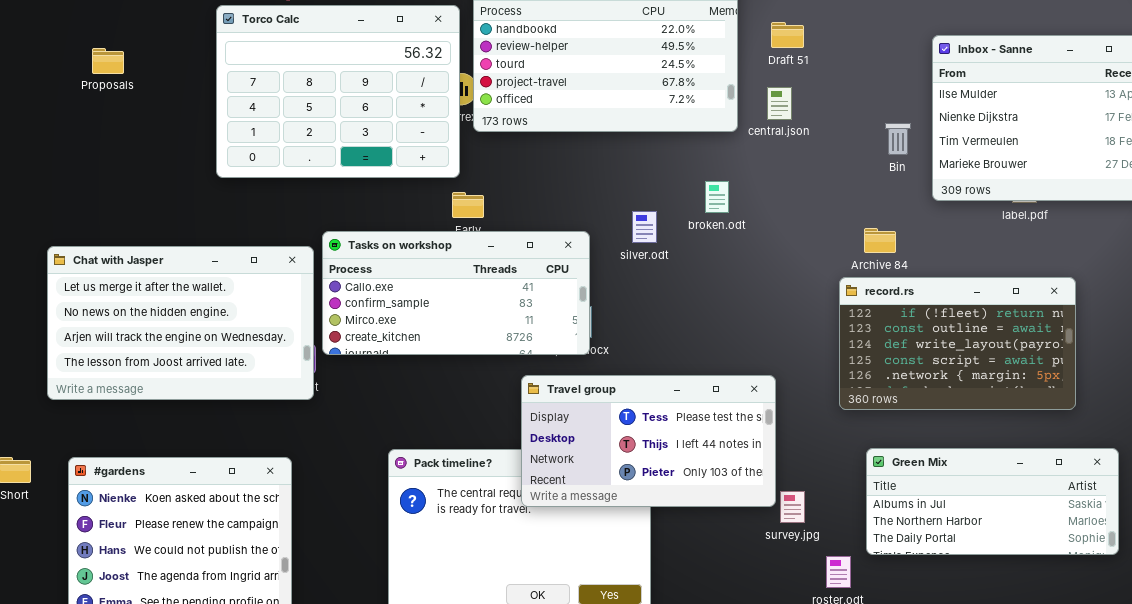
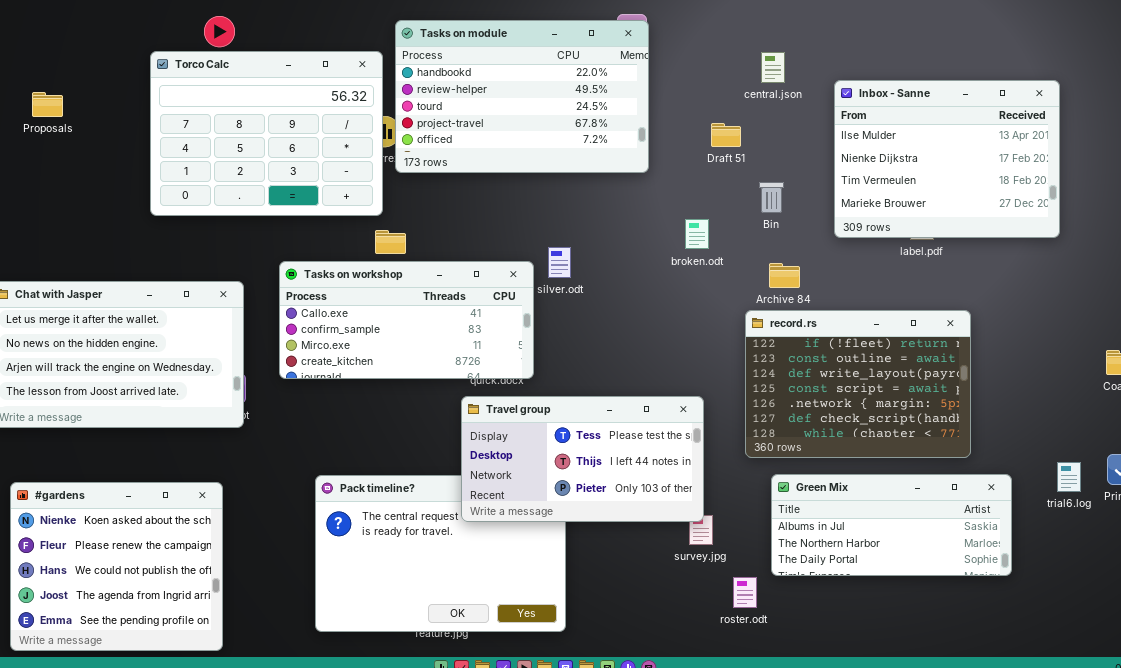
Draft 51: [771,22,804,48] -> [711,123,741,147], moved
central.json: [767,87,792,120] -> [761,52,785,83], moved
Bin: [885,123,911,155] -> [759,182,784,213], moved
broken.odt: [705,181,729,213] -> [685,219,709,249], moved
Tasks on workshop: [322,231,590,355] -> [279,261,534,379], moved
record.rs: [839,277,1076,410] -> [745,310,971,458], resized
Travel group: [521,375,776,507] -> [461,396,704,522], moved

